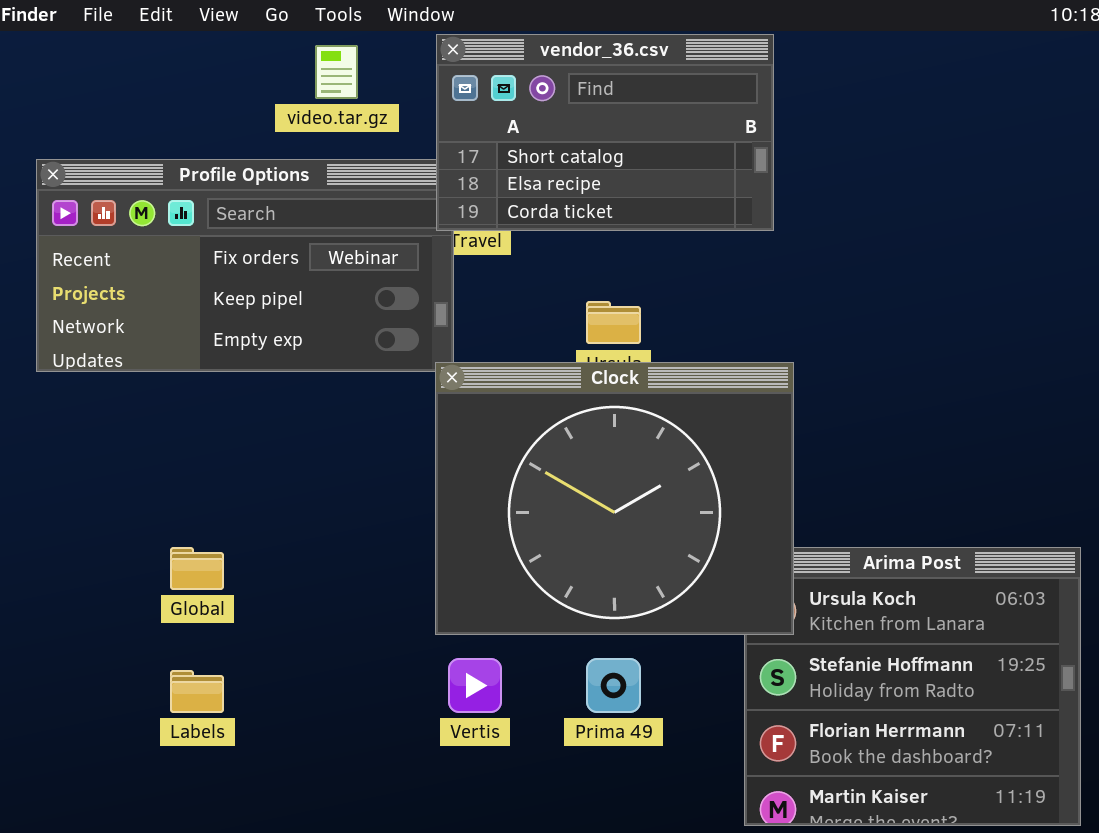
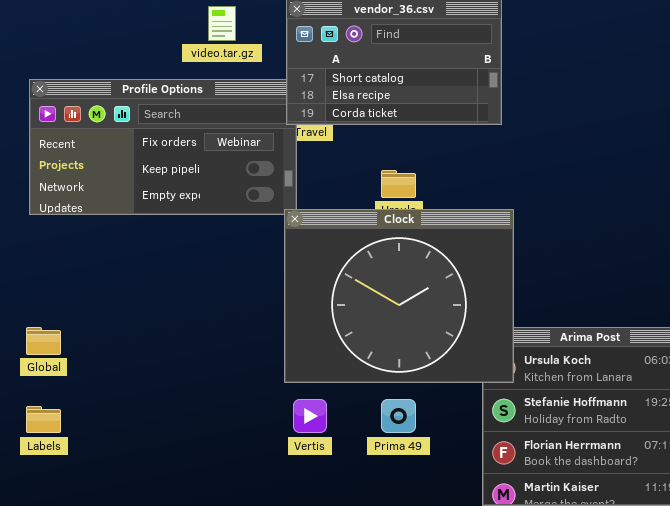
Global: [170,547,224,590] -> [26,327,61,355], moved
Labels: [170,670,224,713] -> [26,406,61,433], moved

